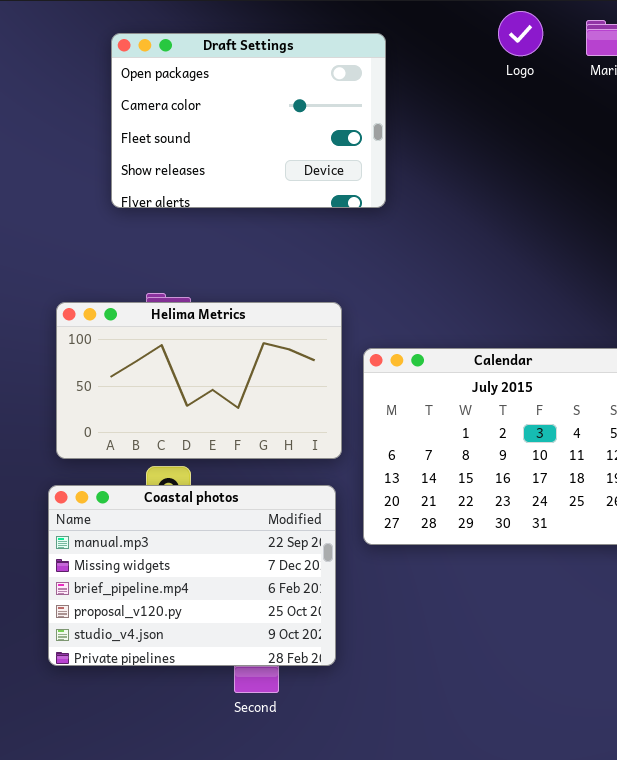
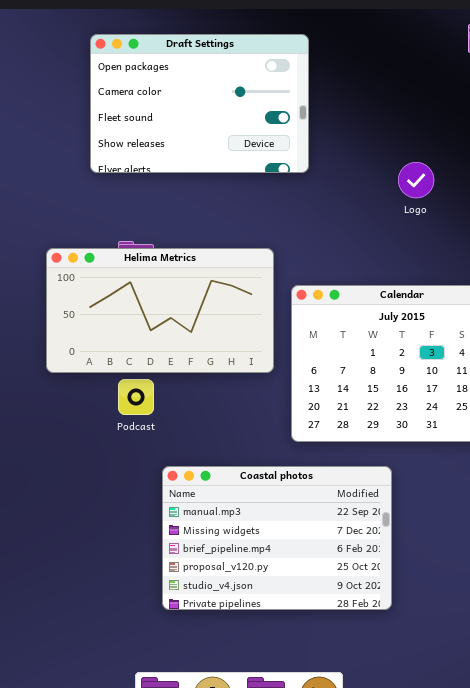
Logo: [498,11,543,56] -> [398,162,434,198], moved
Coastal photos: [48,485,336,666] -> [162,466,392,610], moved

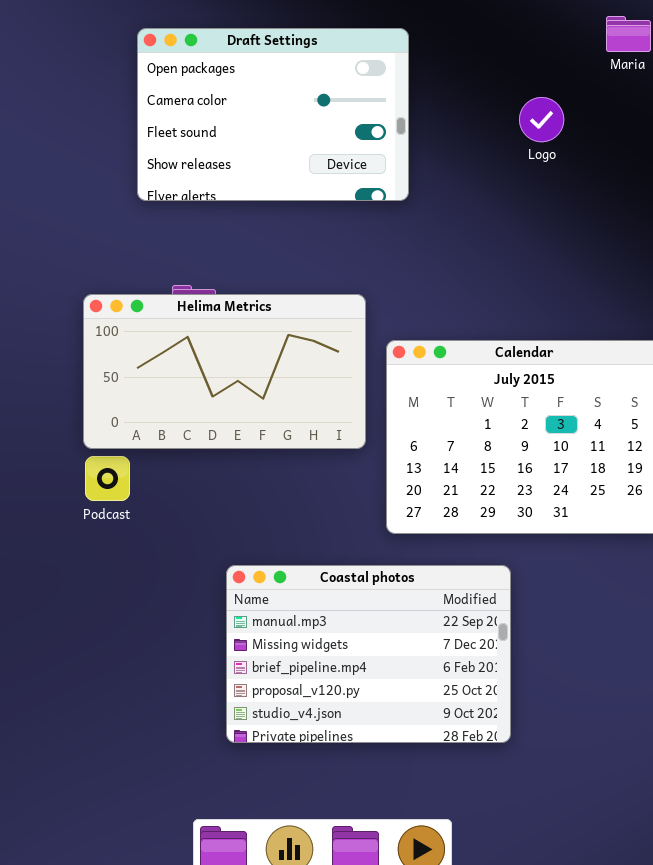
Logo: [398,162,434,198] -> [519,97,564,142], moved
Podcast: [118,379,154,415] -> [85,456,130,501], moved

